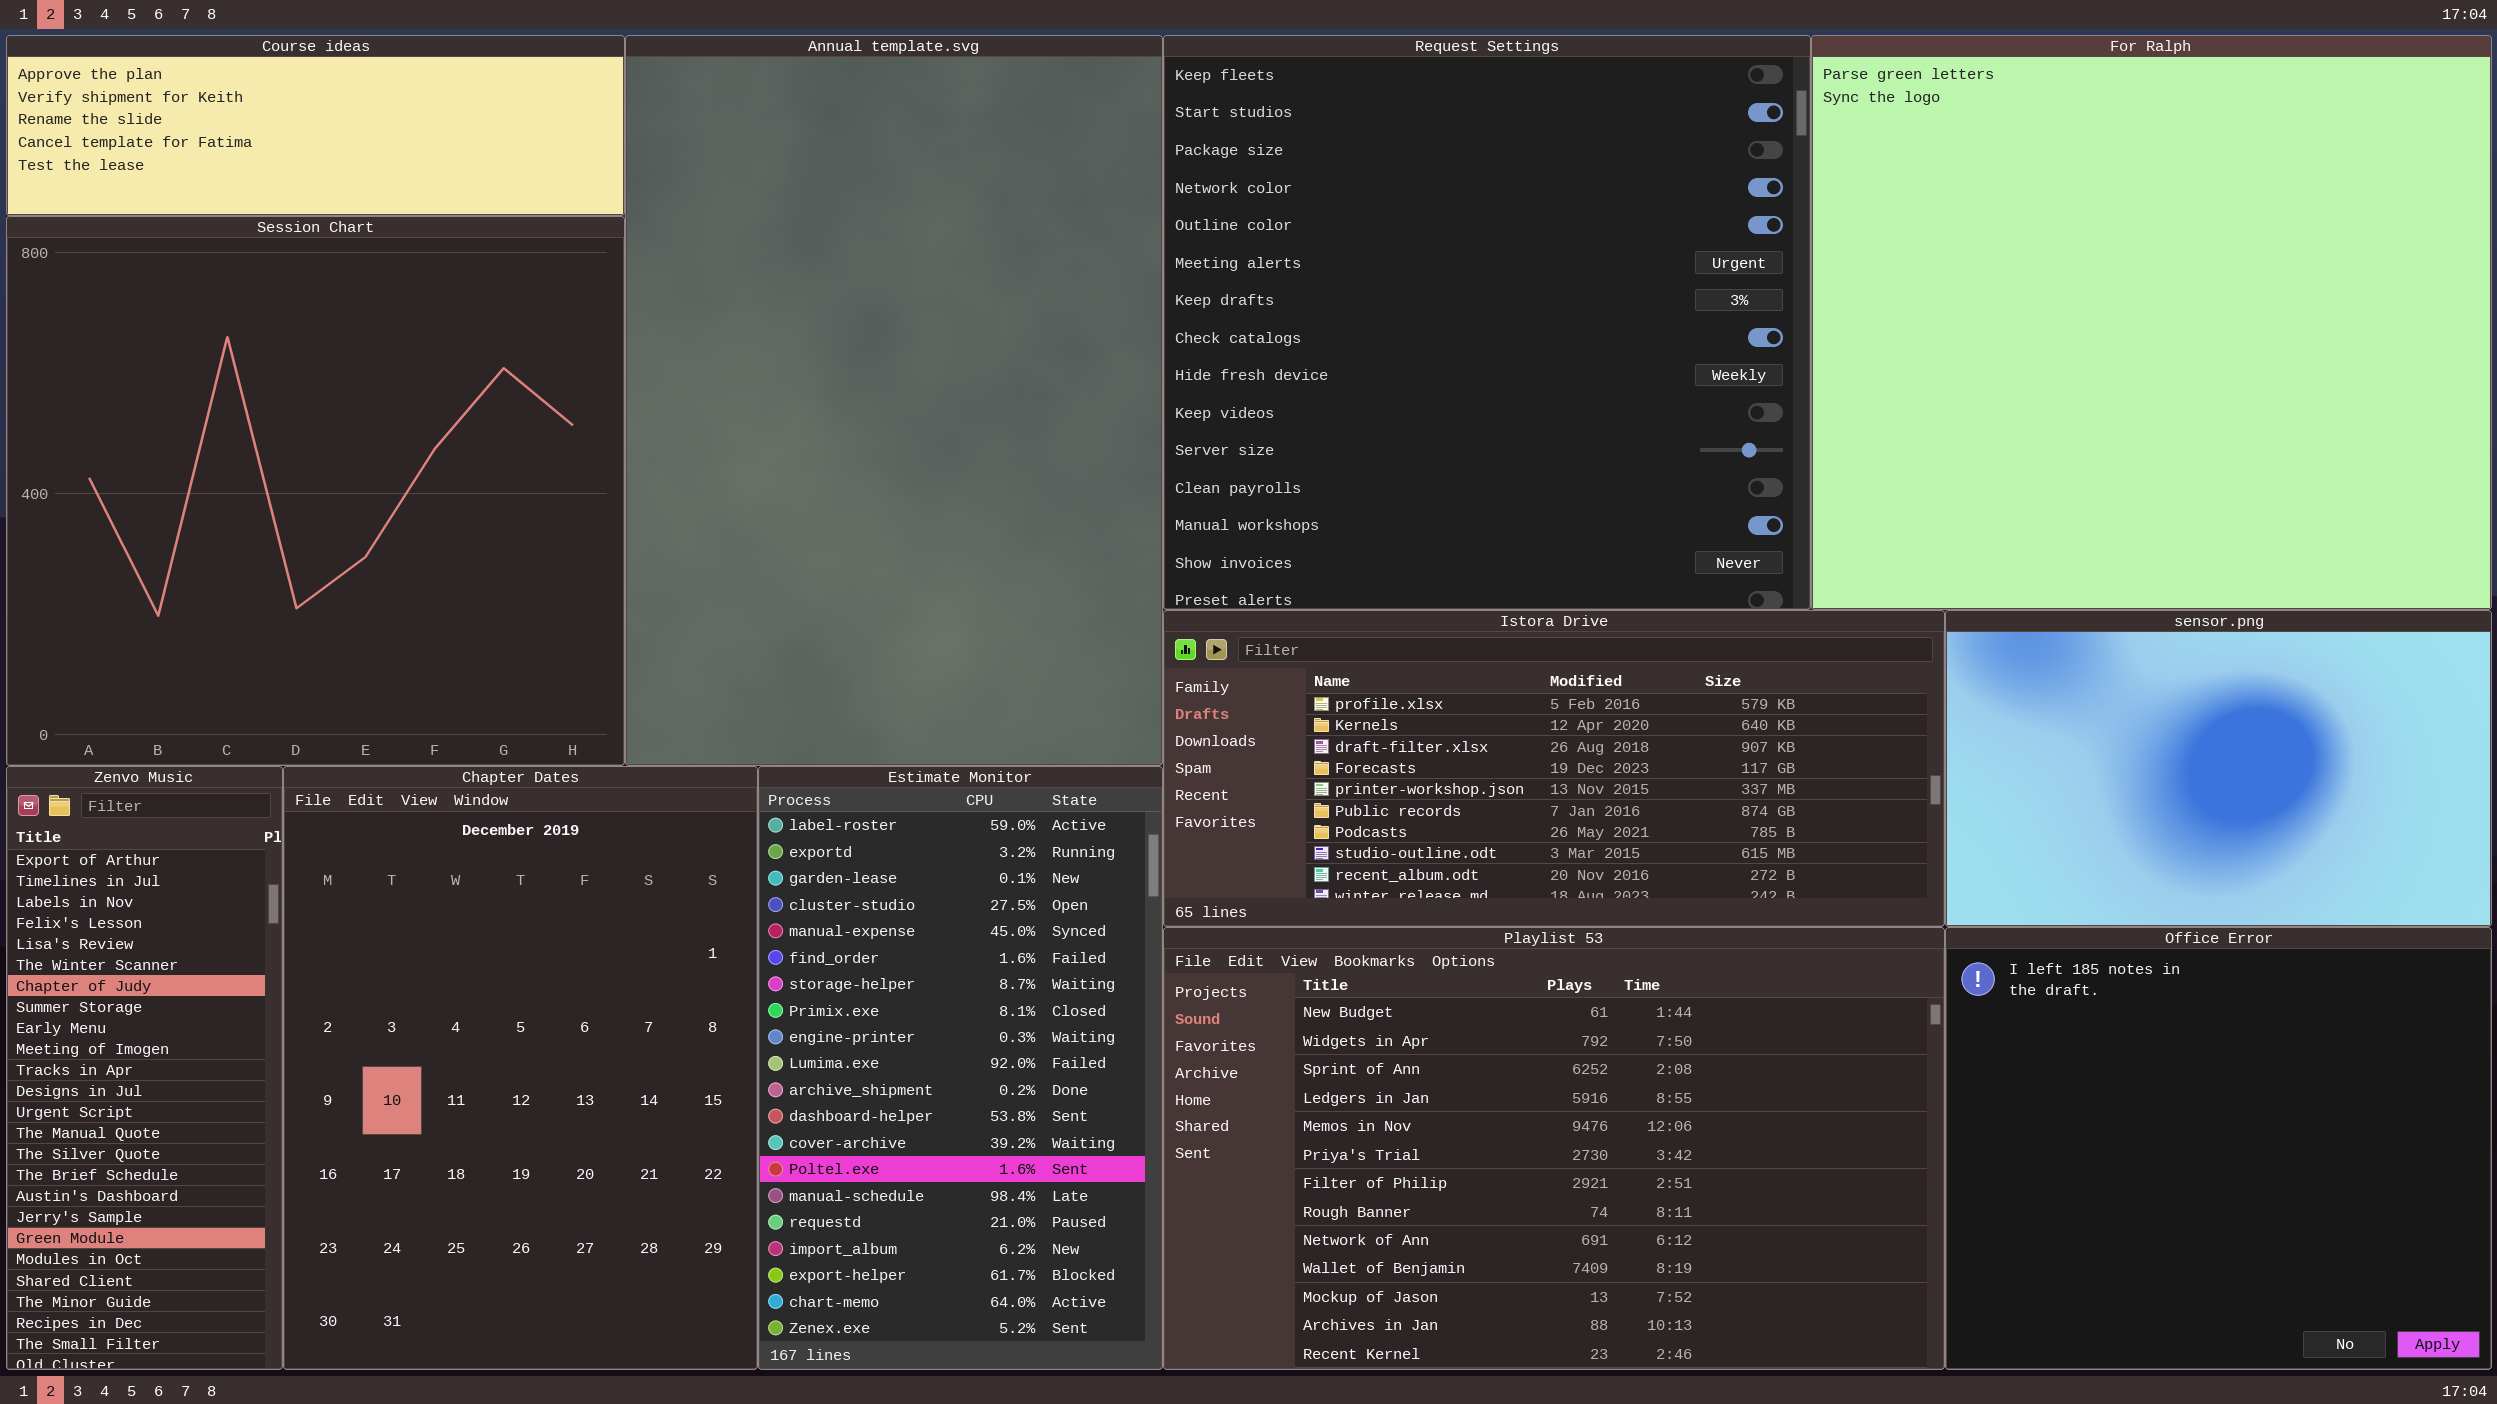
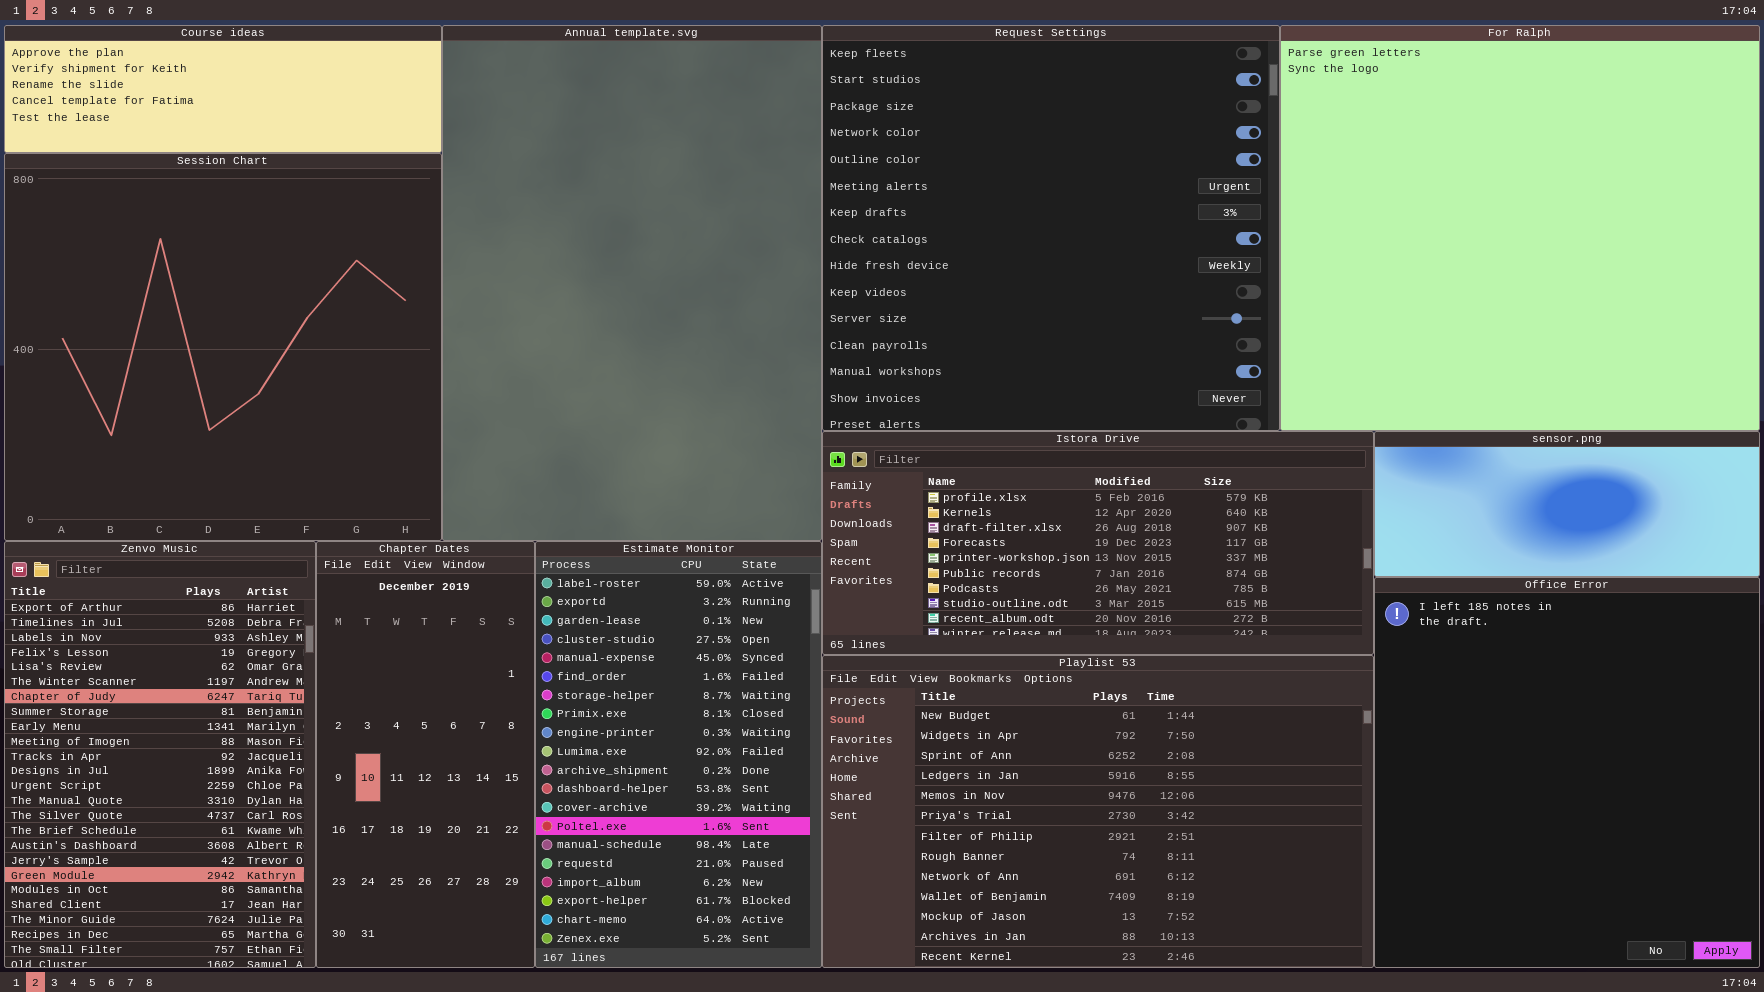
sensor.png: [1945,610,2492,927] -> [1374,431,1760,577], resized
Zenvo Music: [6,766,283,1370] -> [4,541,316,968], resized
Chapter Dates: [283,766,758,1370] -> [316,541,535,968], resized
Office Error: [1945,927,2492,1370] -> [1374,577,1760,968], resized

